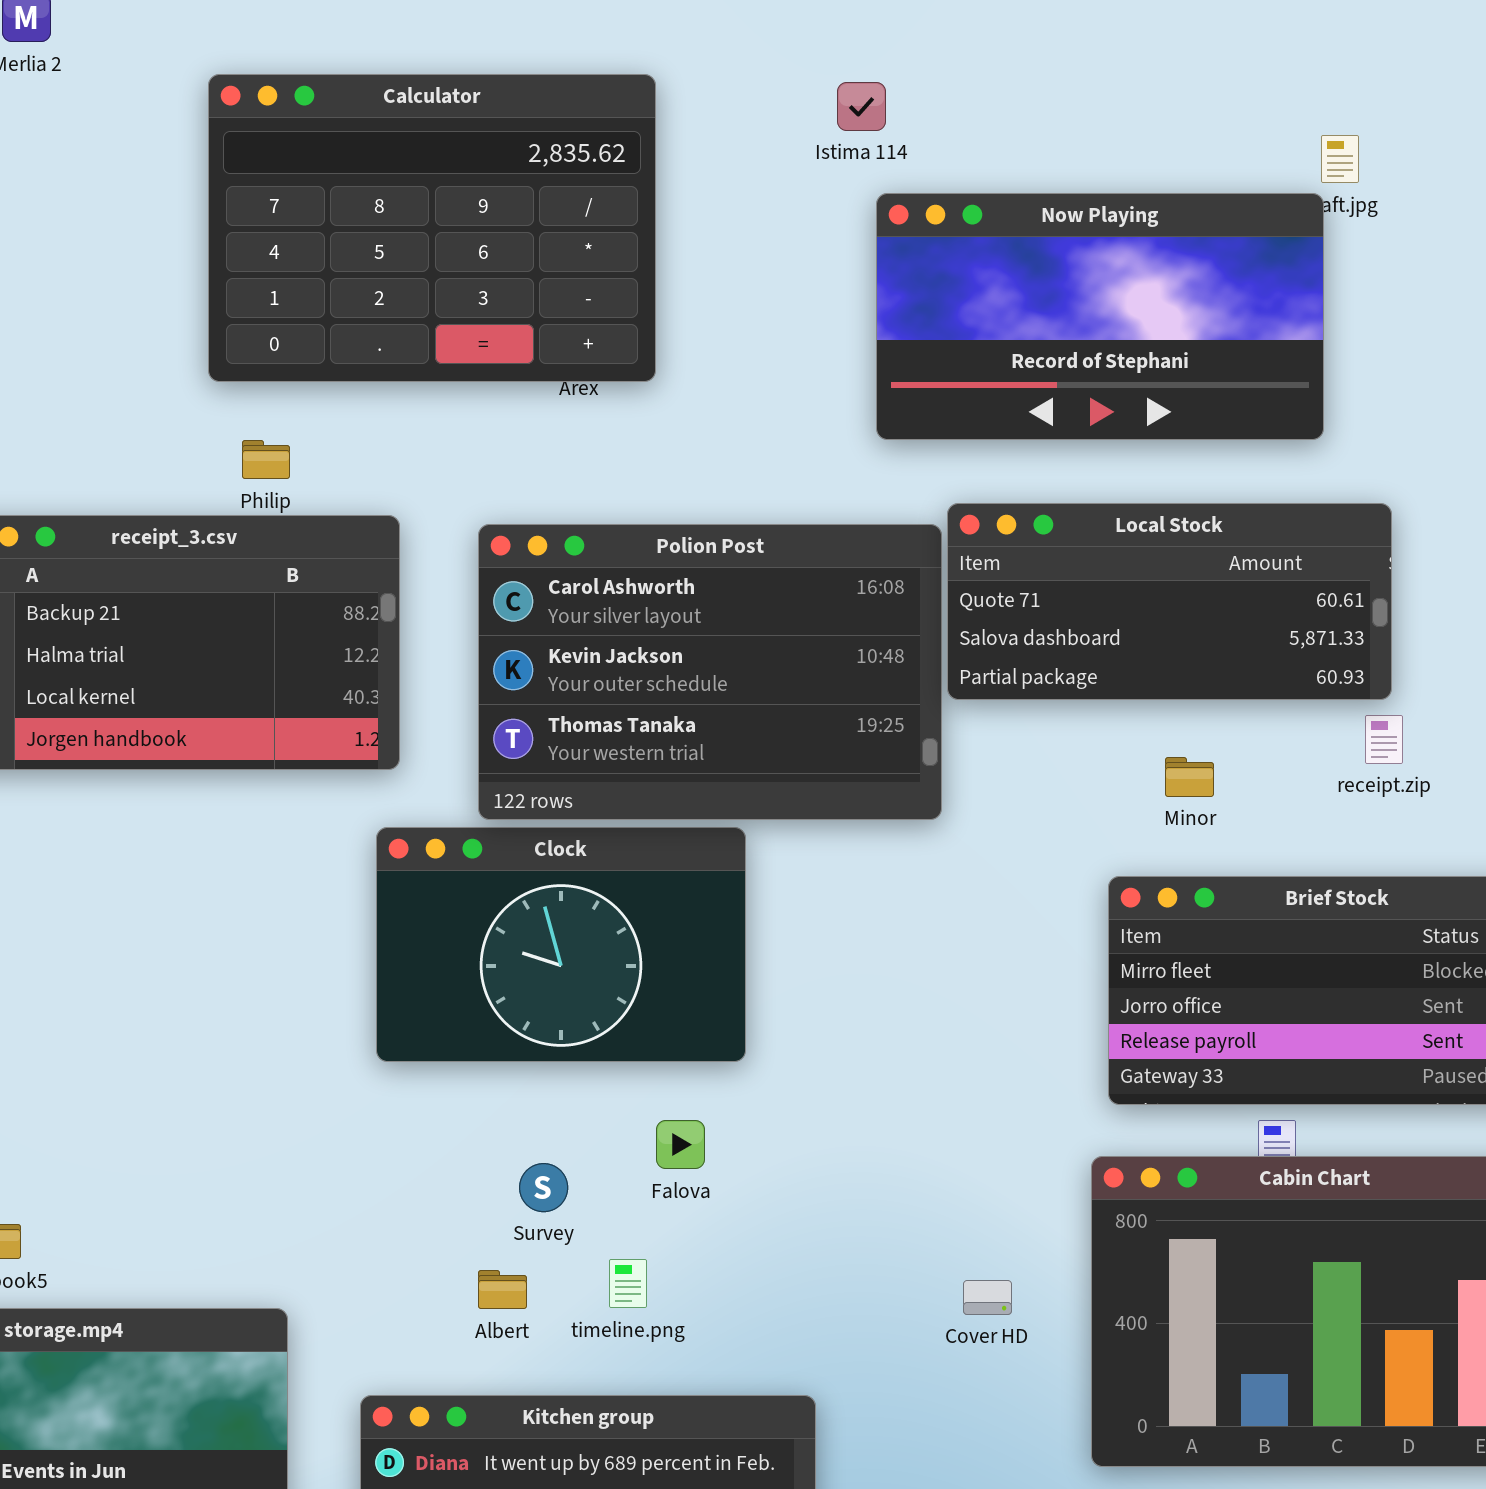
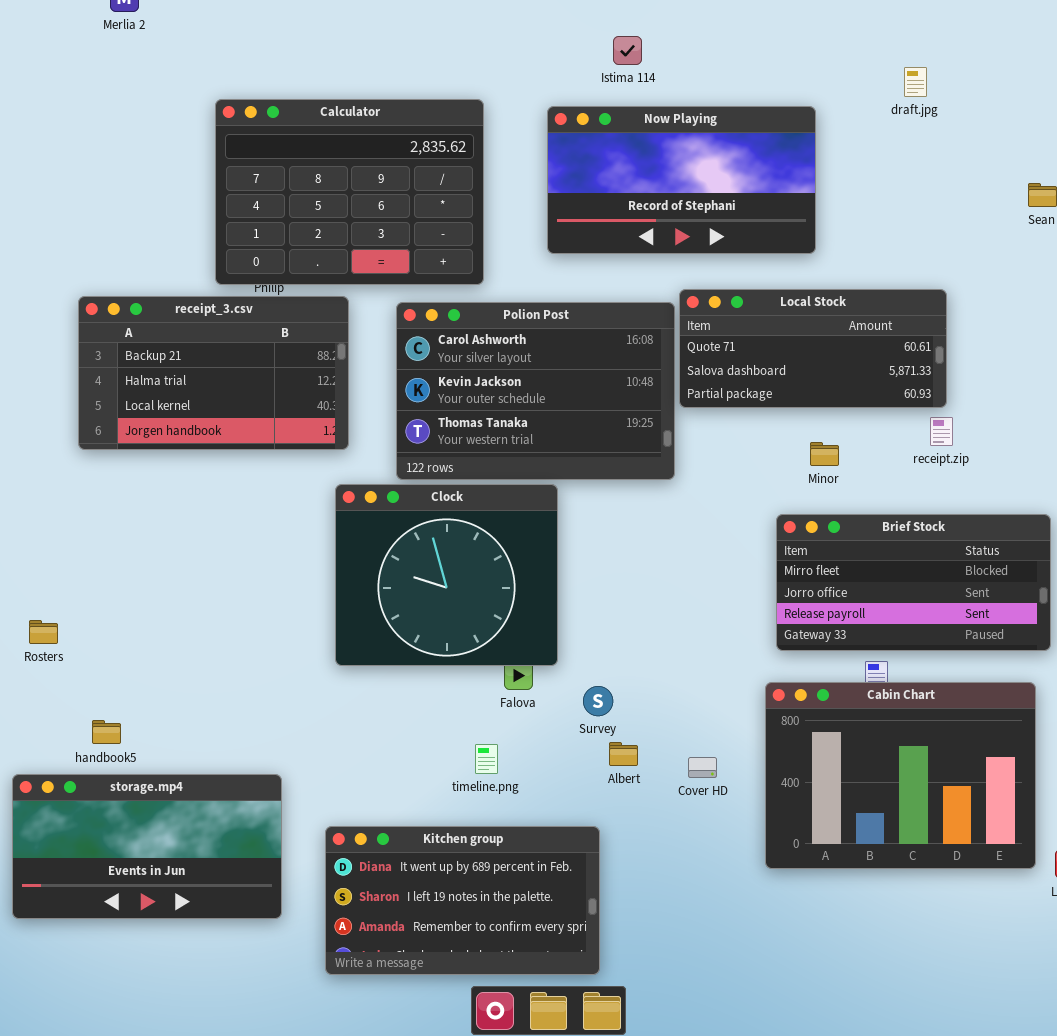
Calculator: [208,74,656,382] -> [215,99,484,285], moved
Now Playing: [876,193,1324,440] -> [547,106,816,254], moved
Clock: [376,827,746,1062] -> [335,484,558,666], resized
Survey: [519,1163,568,1212] -> [583,686,613,716], moved
Albert: [478,1270,527,1309] -> [609,742,638,766], moved

